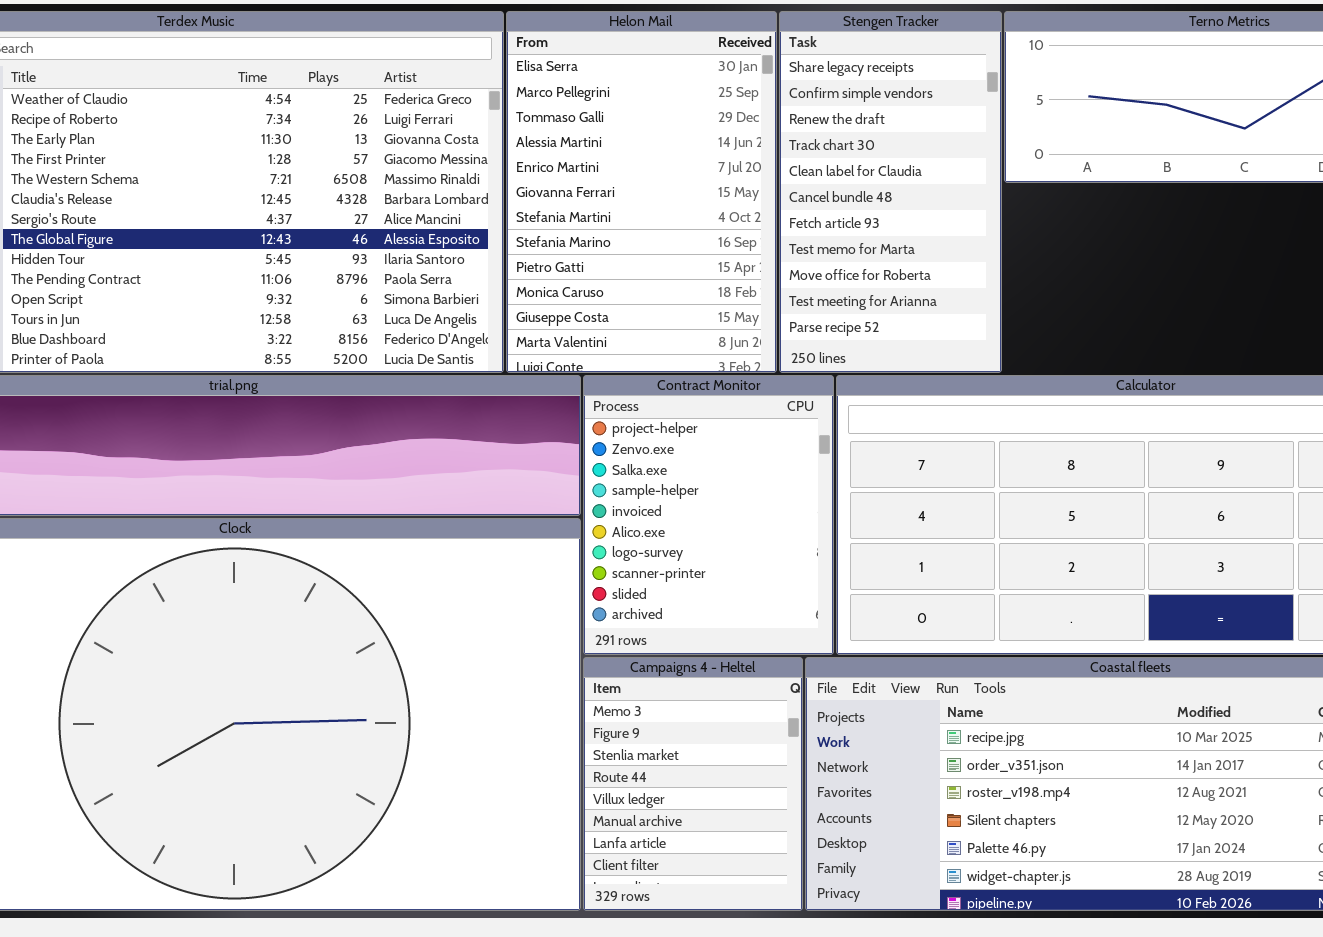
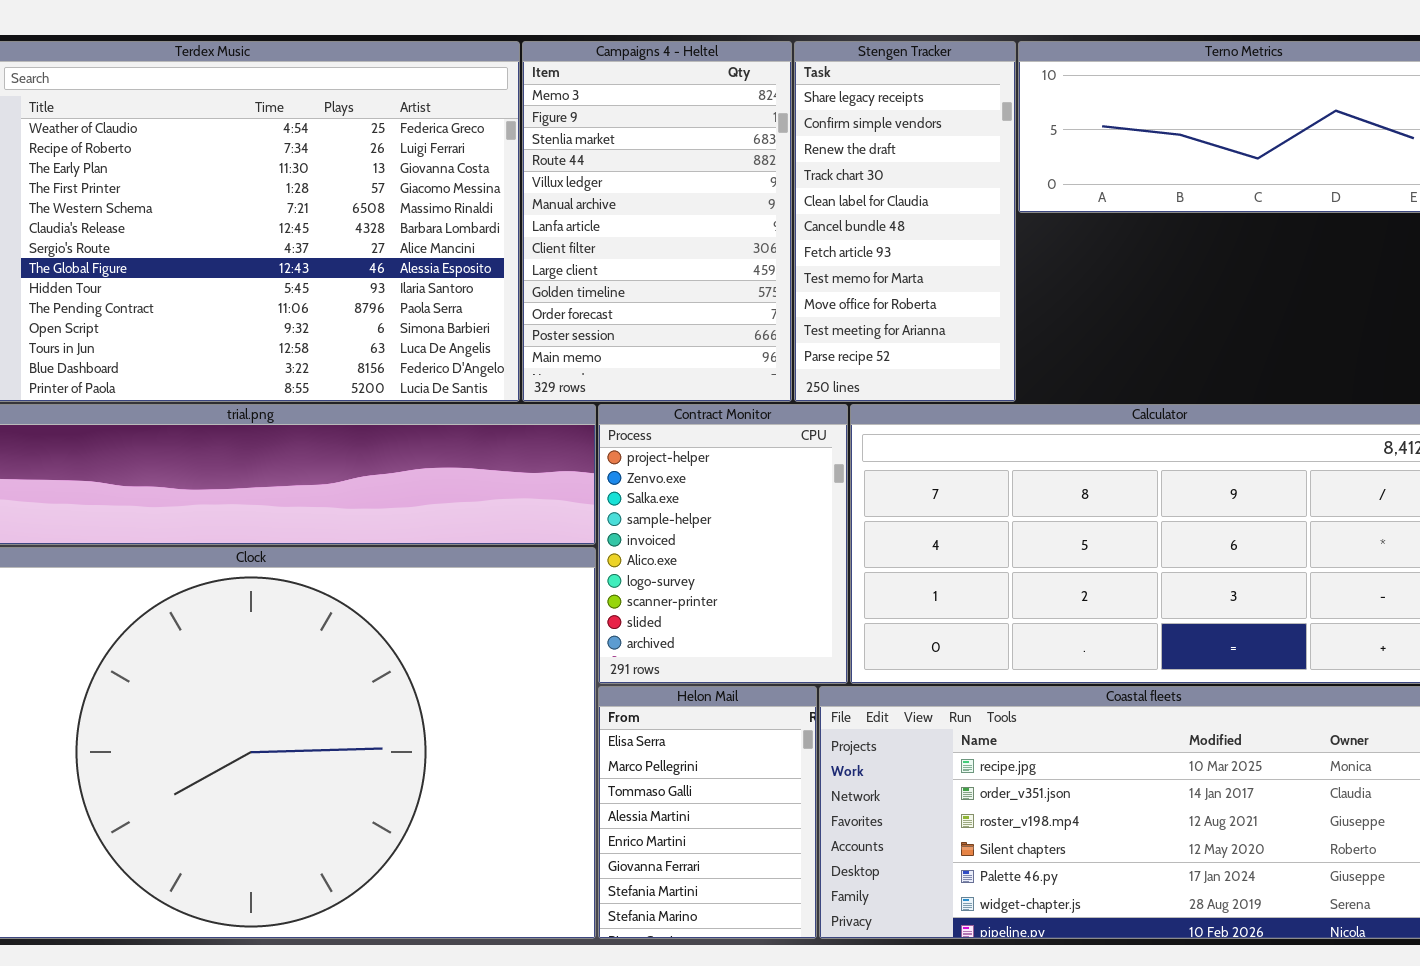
Helon Mail: [506,11,777,373] -> [598,686,817,939], moved, resized
Campaigns 4 - Heltel: [583,657,803,911] -> [522,41,792,402], moved, resized

